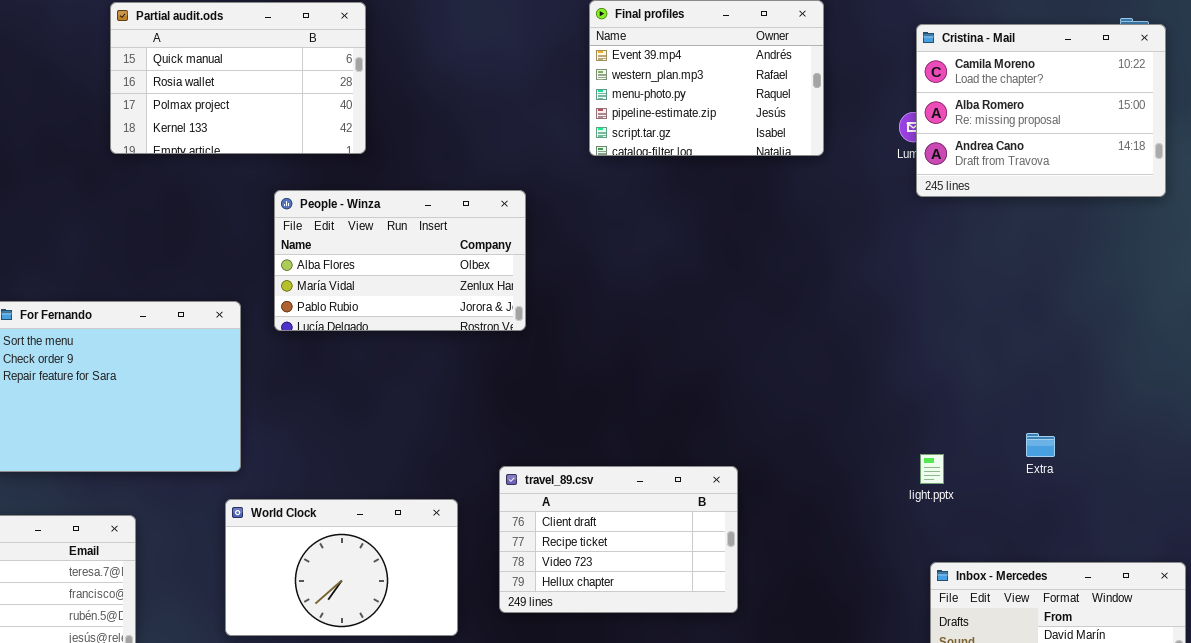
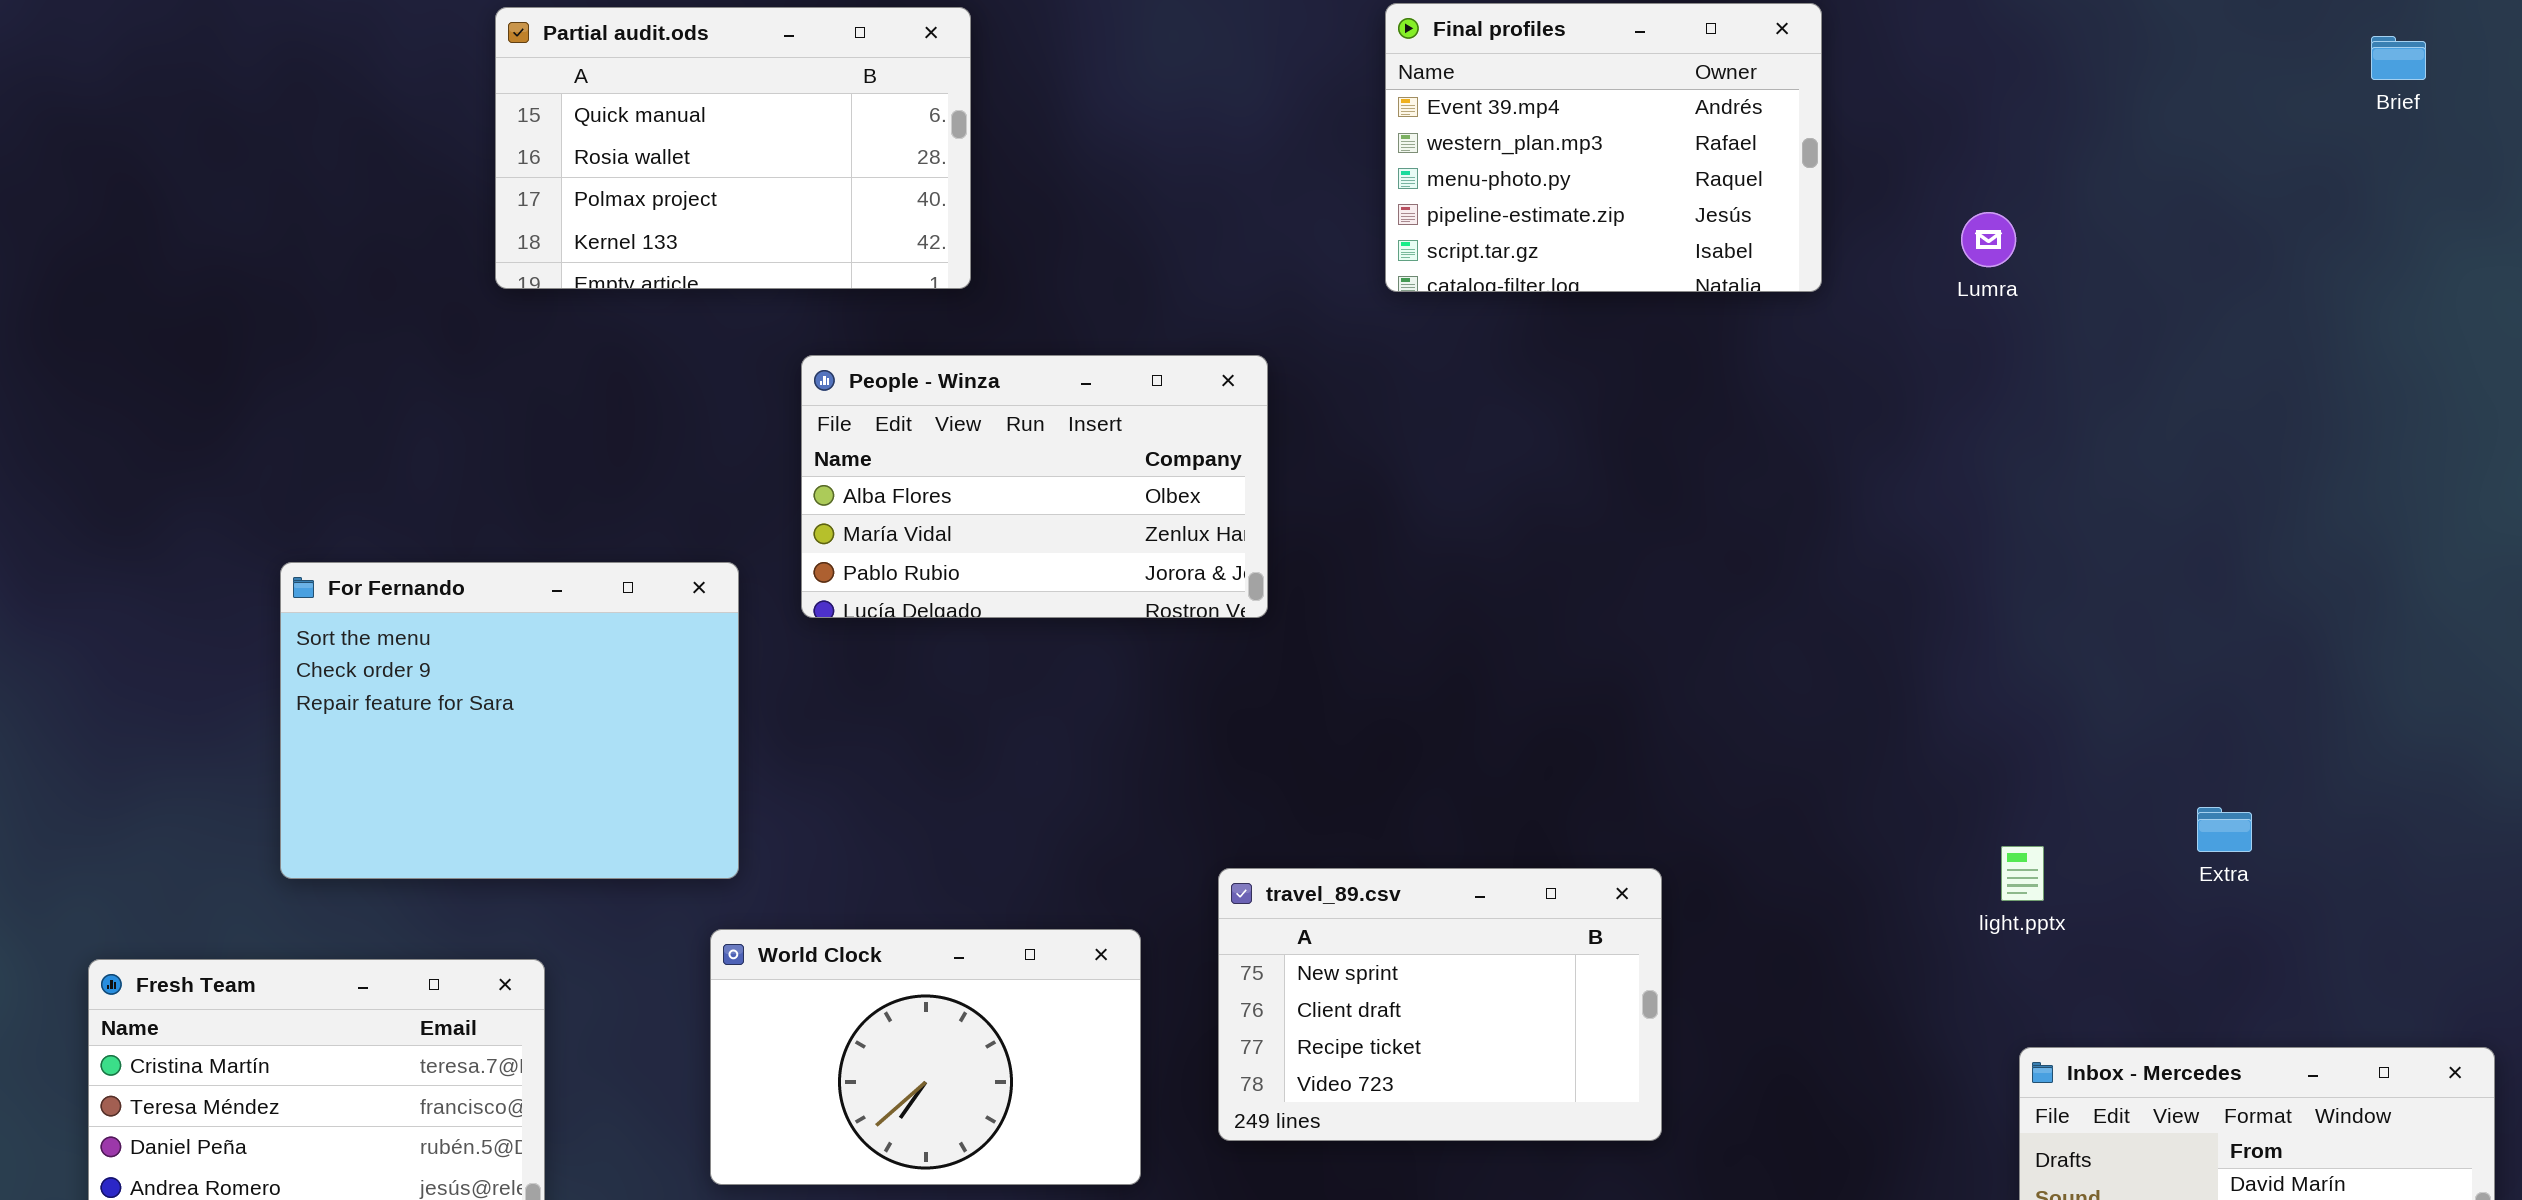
Cristina - Mail: [916,24,1166,197] -> none, closed
travel_89.csv: [499,466,738,613] -> [1218,868,1662,1141], scrolled up 1 row

